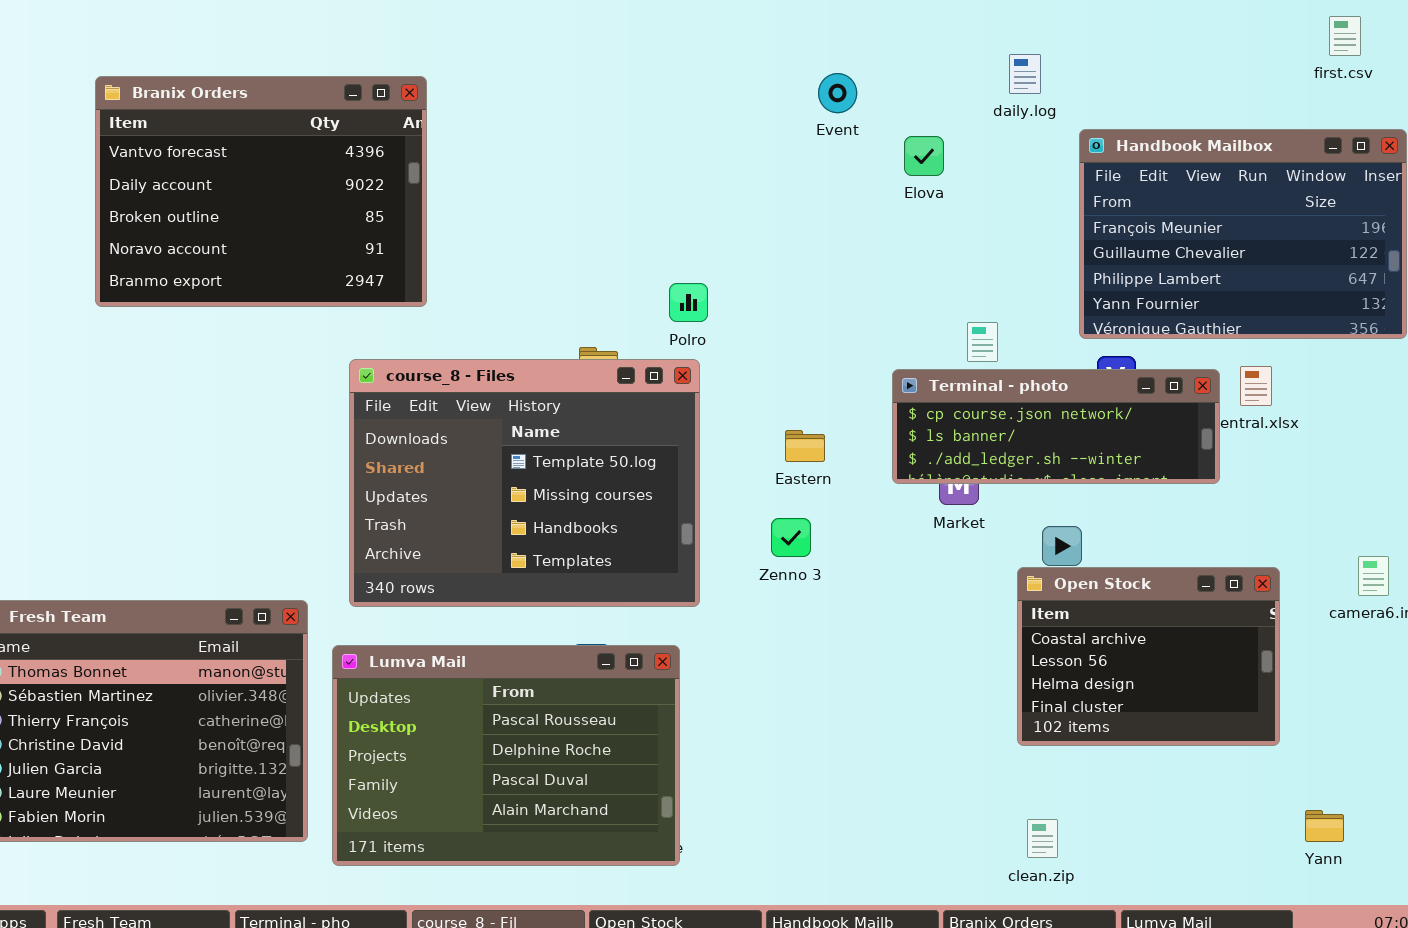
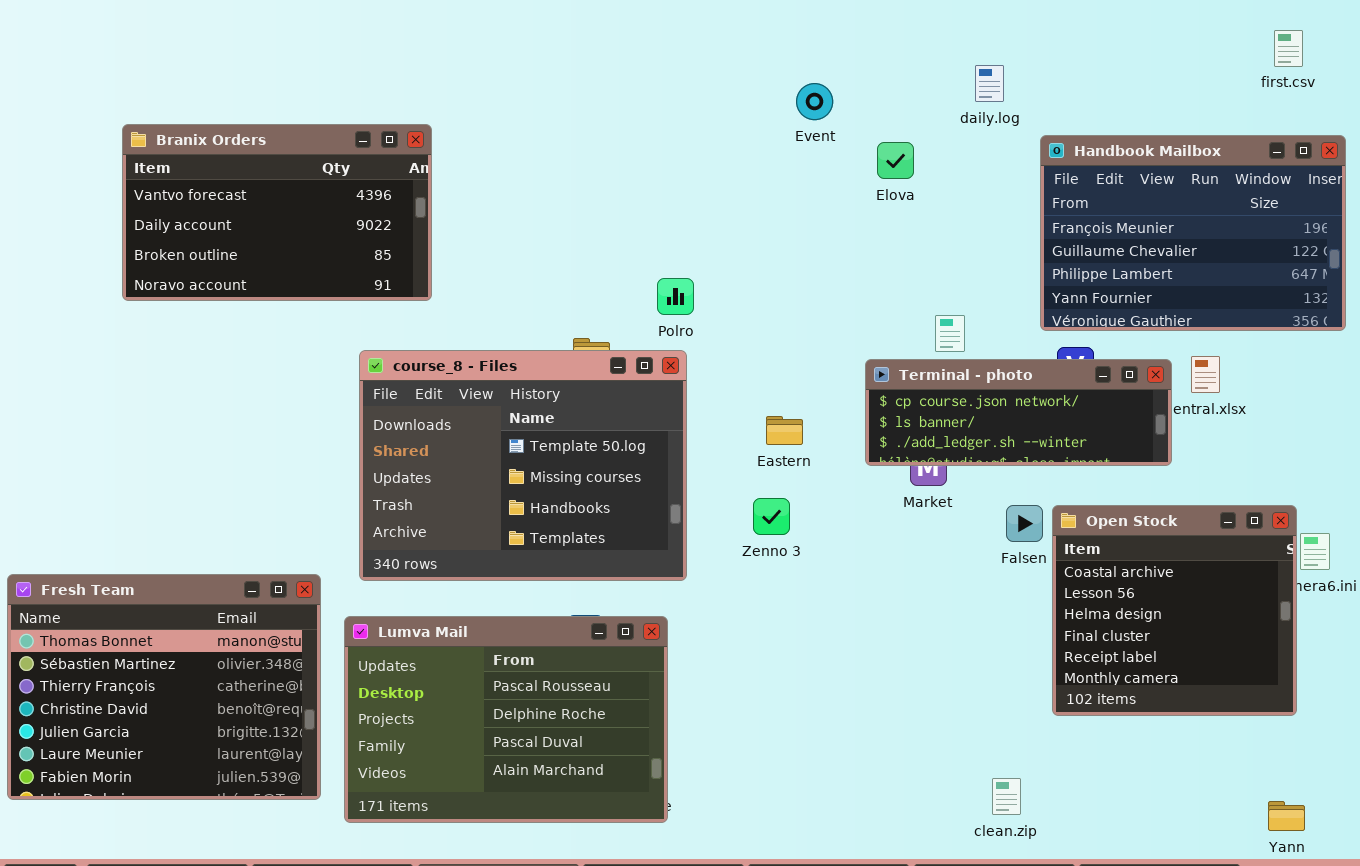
Branix Orders: [95,76,427,307] -> [122,124,432,301], resized
Open Stock: [1017,567,1280,746] -> [1052,505,1297,716], moved, resized
Yann: [1305,810,1344,842] -> [1268,801,1305,831], moved

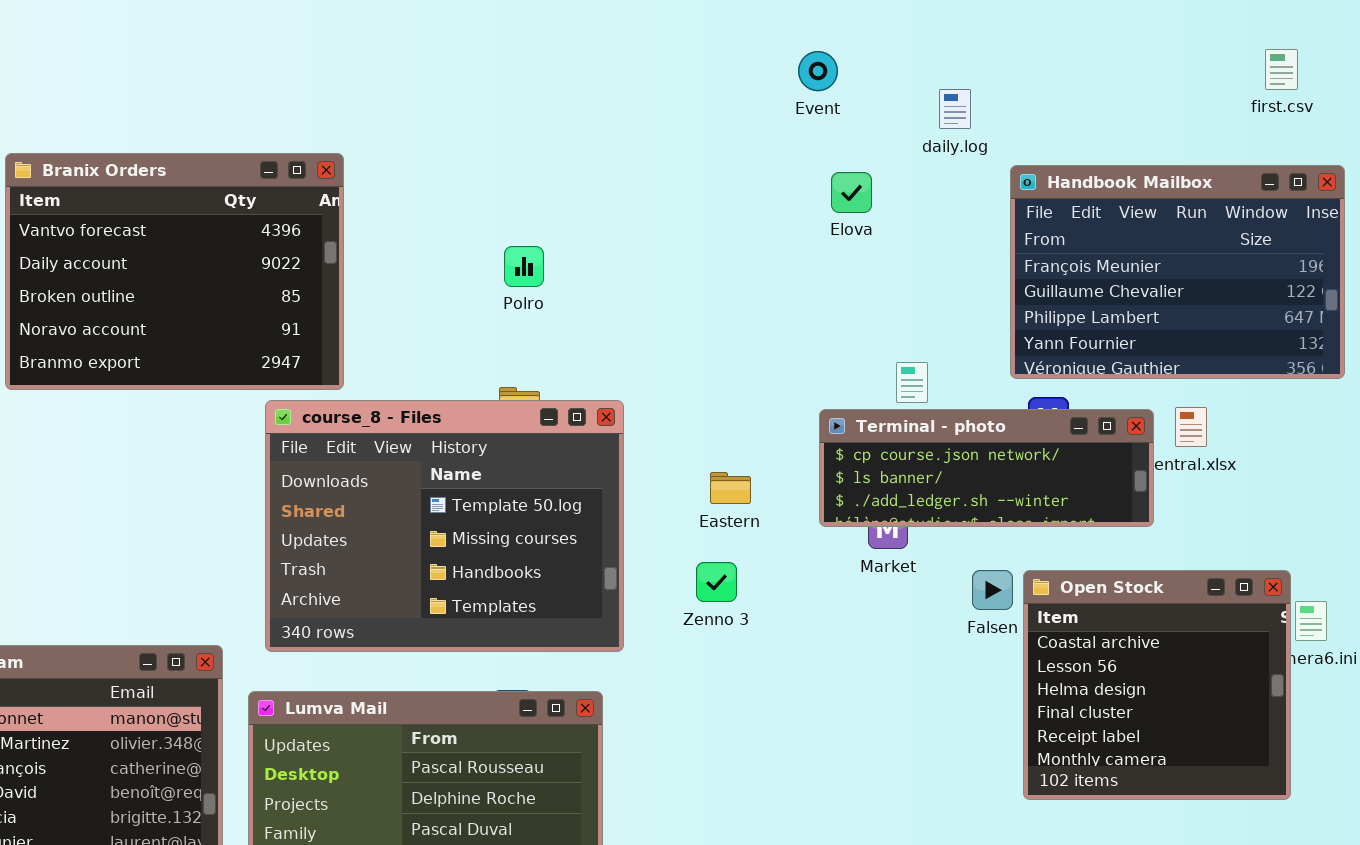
Event: [796,83,833,120] -> [798,51,838,91], moved
Branix Orders: [122,124,432,301] -> [5,153,344,390], resized
Polro: [657,278,694,315] -> [504,246,544,287], moved

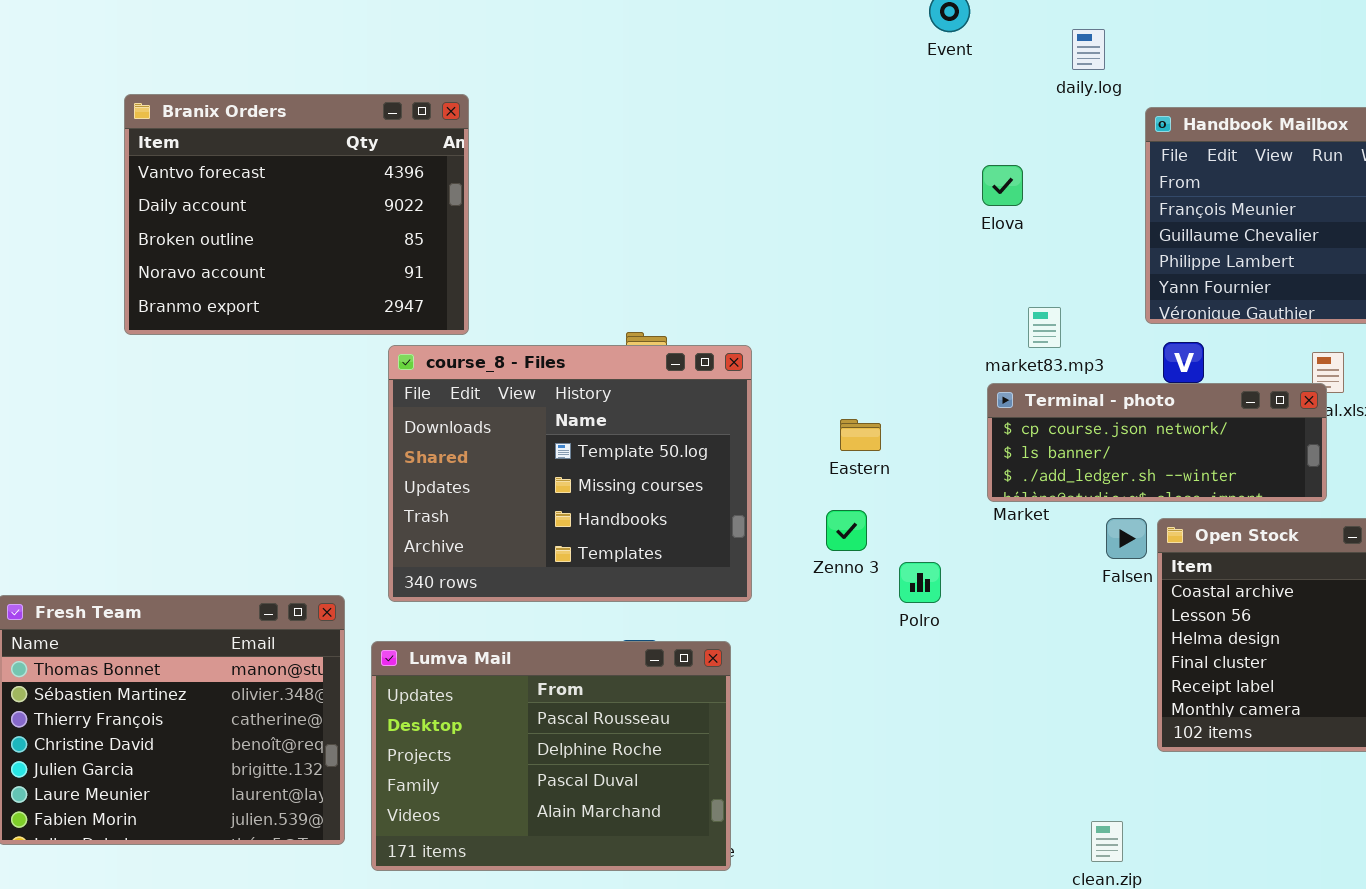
Elova: [831,172,872,213] -> [982,165,1023,206], moved
Polro: [504,246,544,287] -> [899,562,941,603], moved
Terminal - photo: [819,409,1154,527] -> [987,383,1327,502], moved

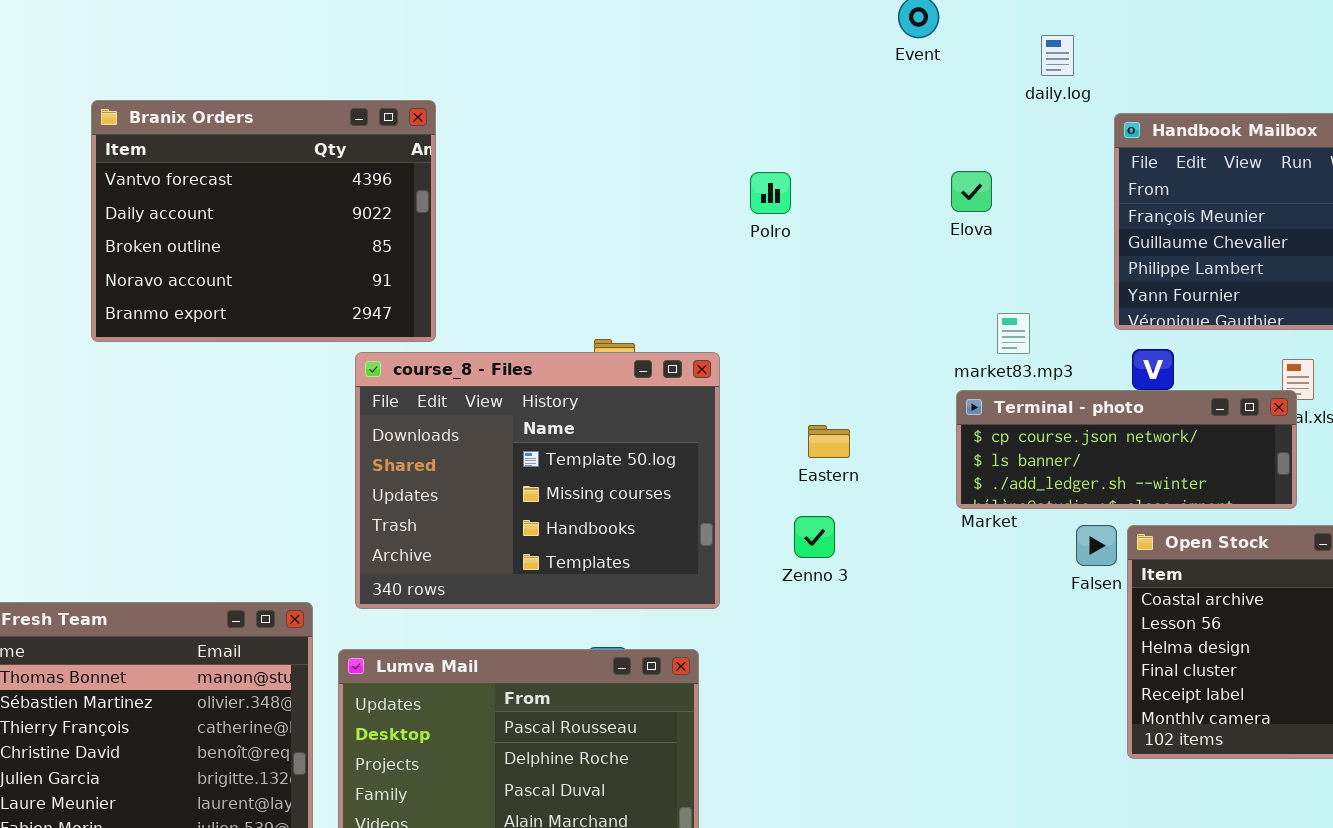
Polro: [899,562,941,603] -> [750,172,791,214], moved

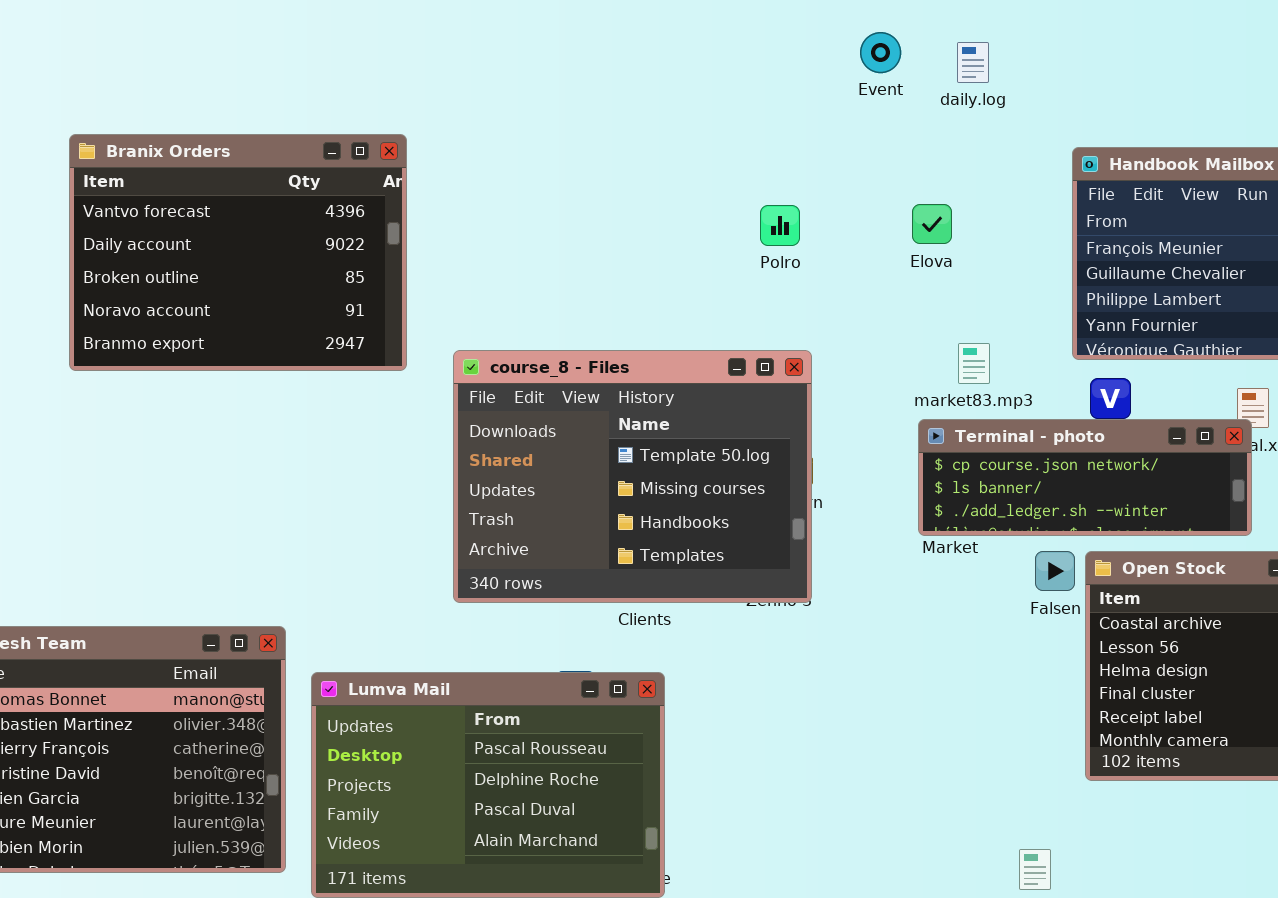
daily.log: [1041,35,1074,76] -> [957,42,989,83], moved
Polro: [750,172,791,214] -> [760,205,800,246], moved
course_8 - Files: [355,352,720,609] -> [453,350,812,603], moved

